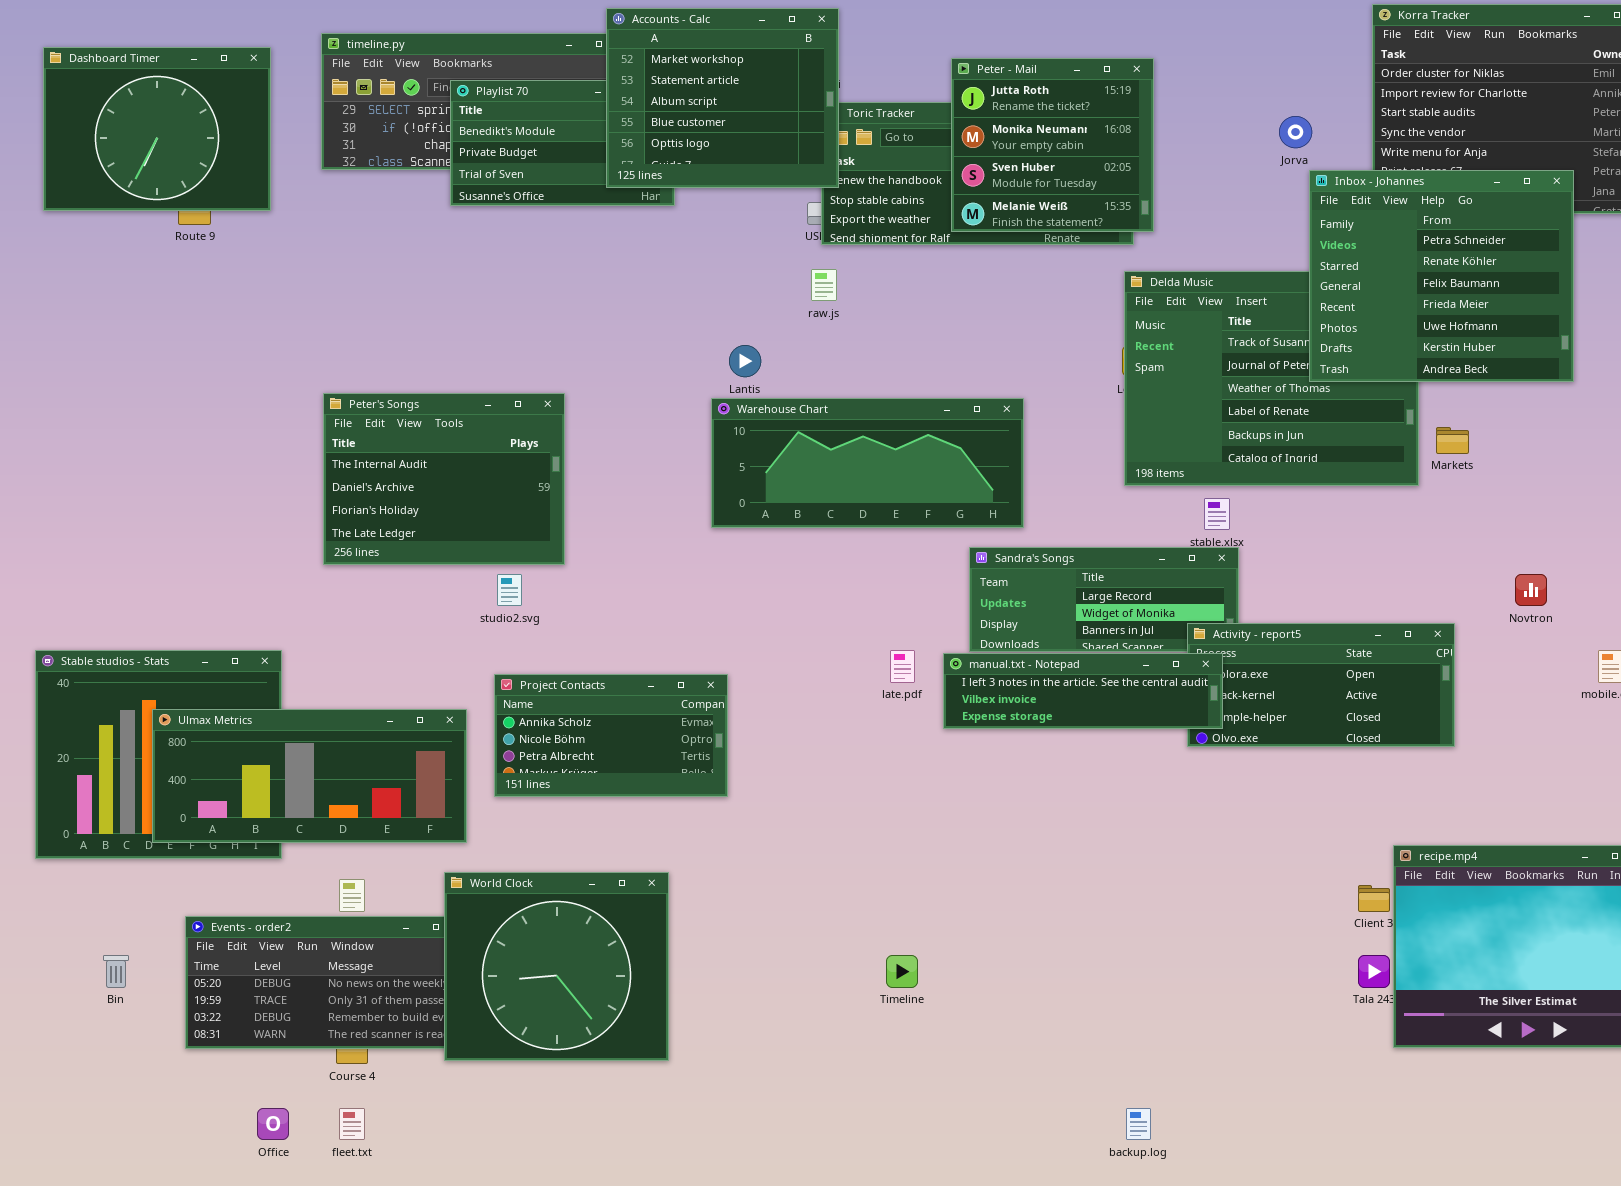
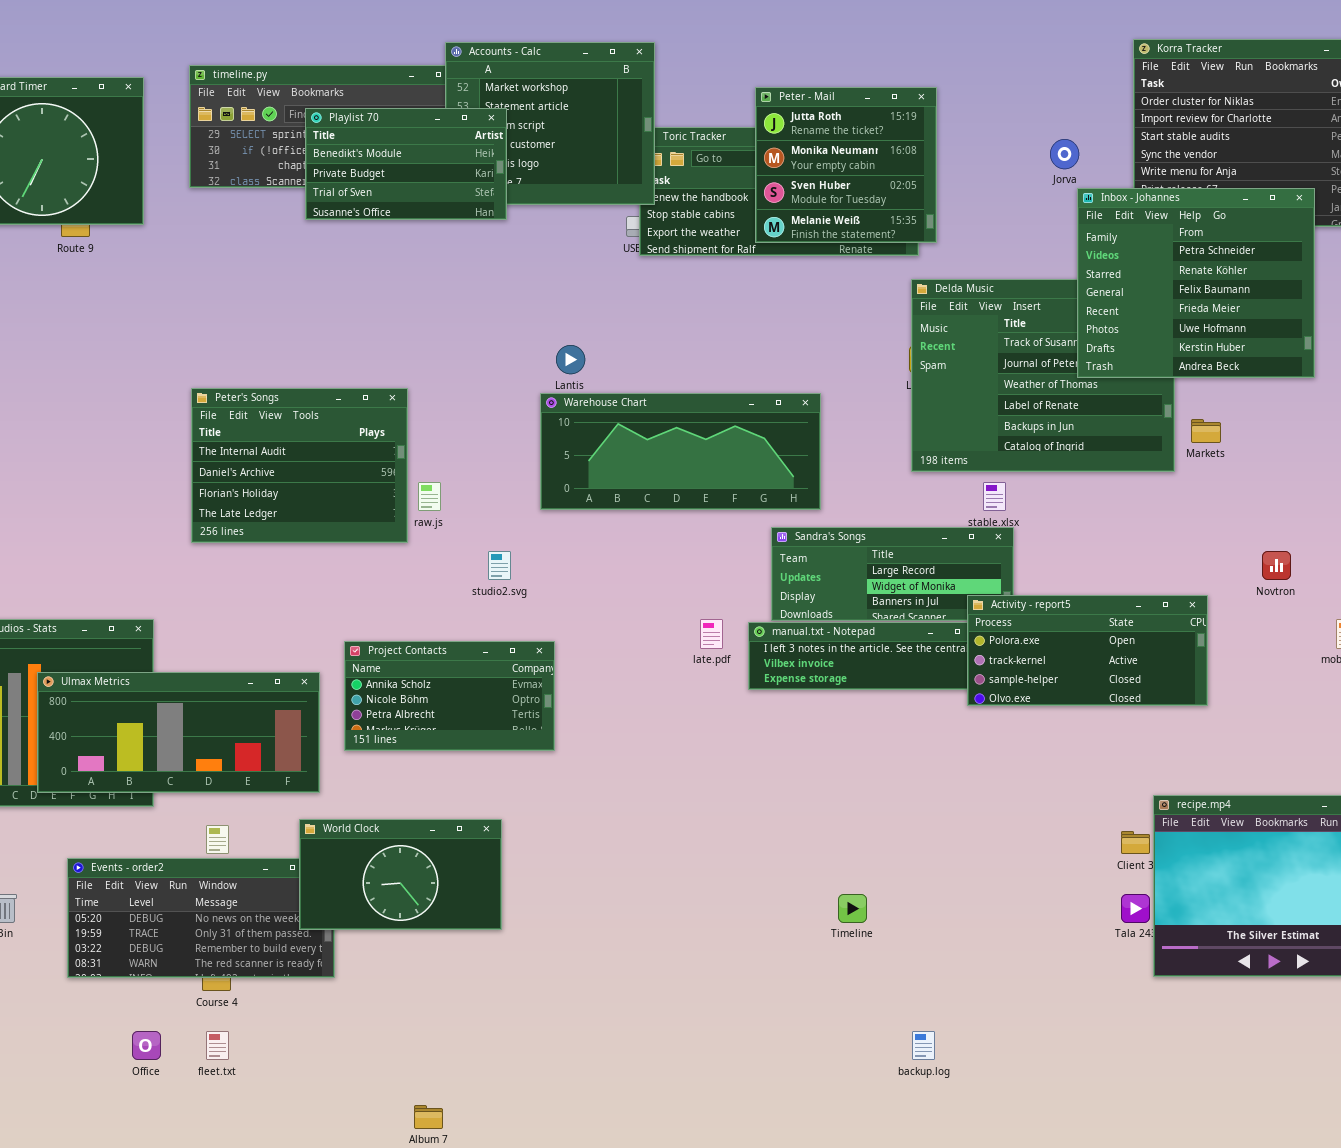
Playlist 70: [450,80,675,206] -> [305,108,507,220], raised
raw.js: [811,269,837,301] -> [418,482,441,511], moved
studio2.svg: [497,574,522,606] -> [488,551,511,580], moved
Activity - report5: [1187,623,1455,747] -> [967,595,1208,706], raised
World Clock: [444,872,669,1061] -> [299,819,502,930], resized
Timeline: [886,955,918,988] -> [838,894,867,923], moved

